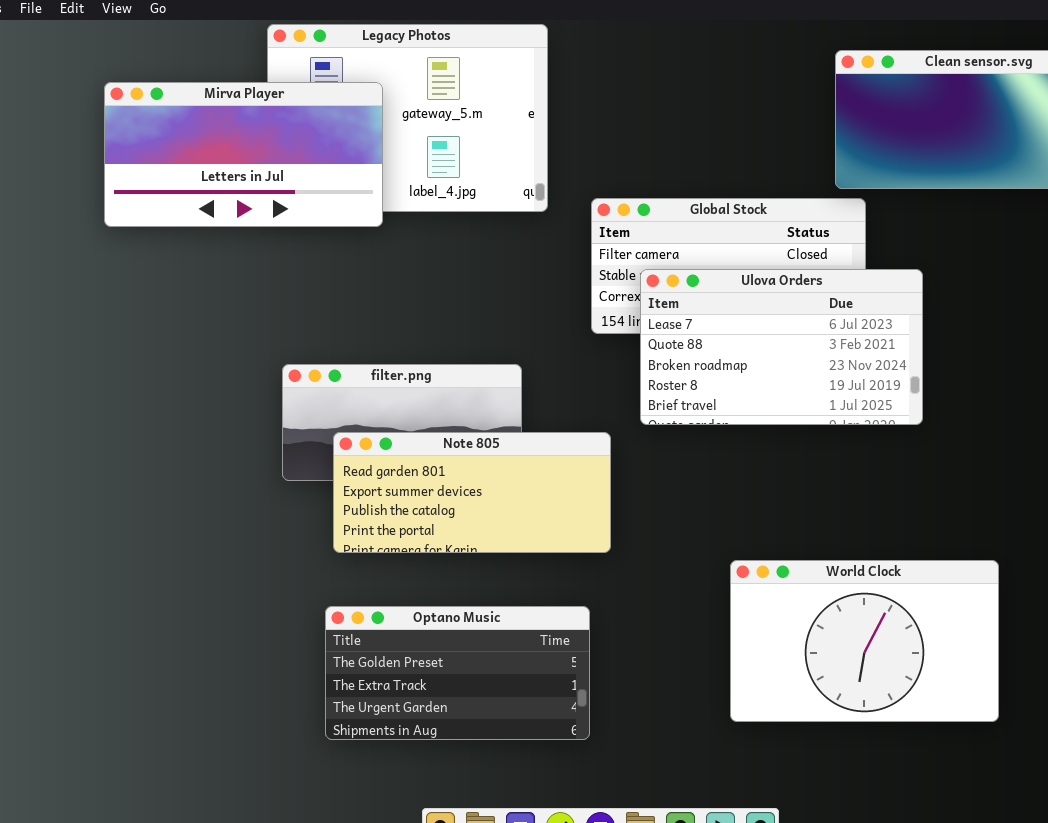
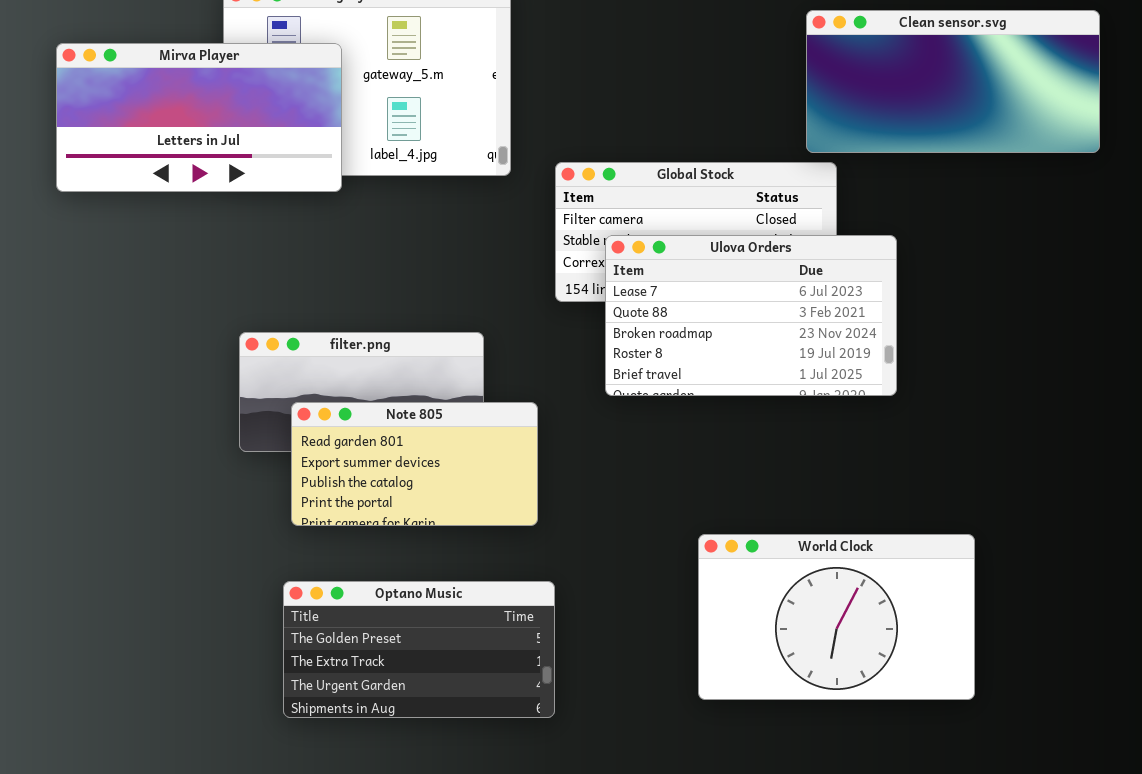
Note 805: [333,432,611,553] -> [291,402,538,526], resized

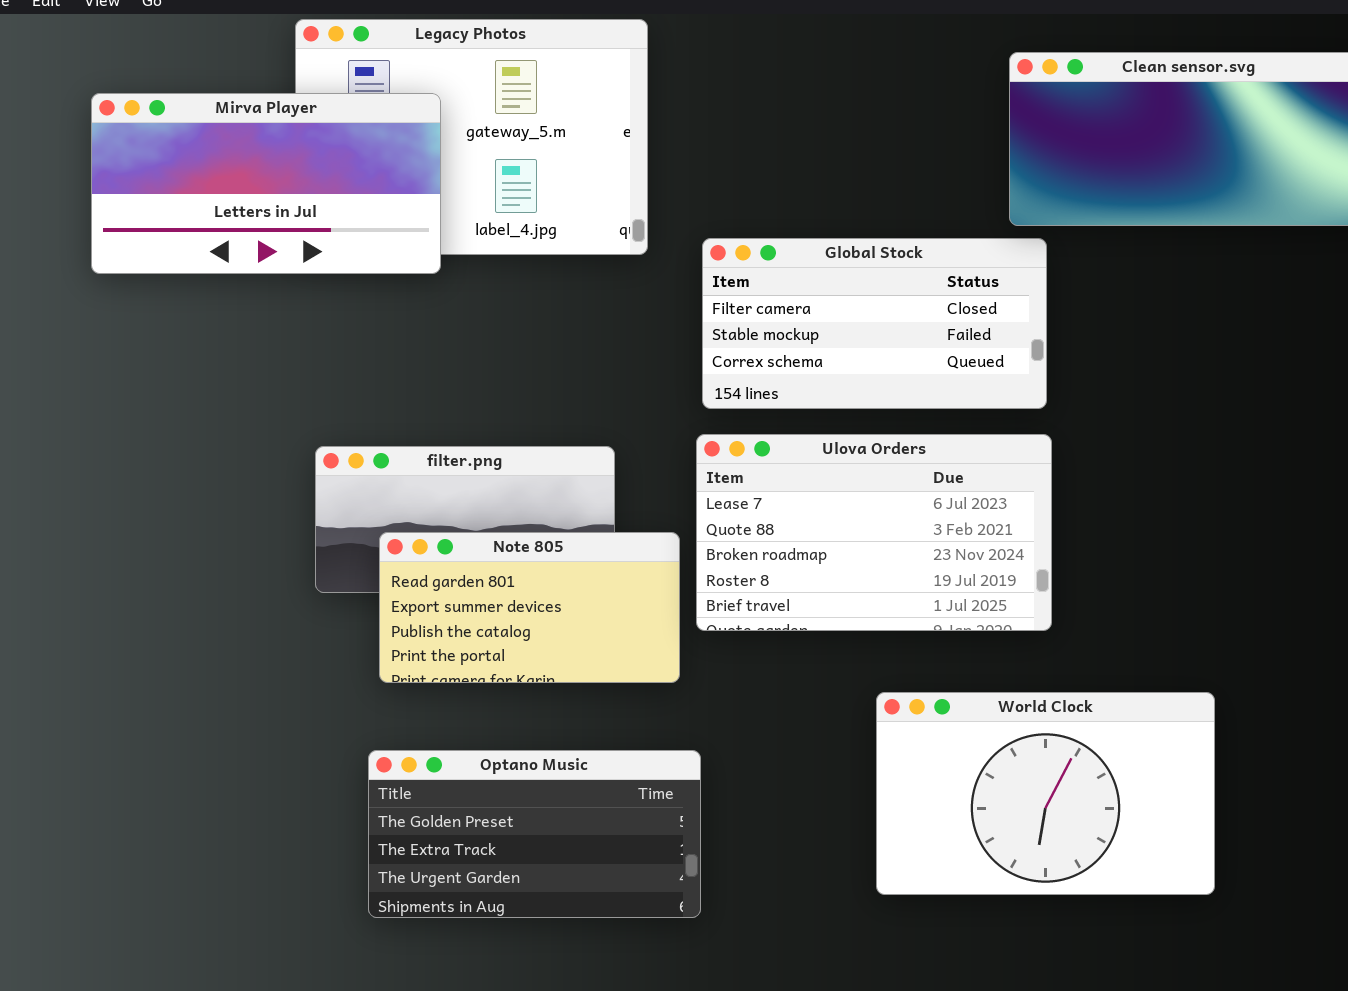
Ulova Orders: [605,235,897,396] -> [696,434,1052,631], moved

